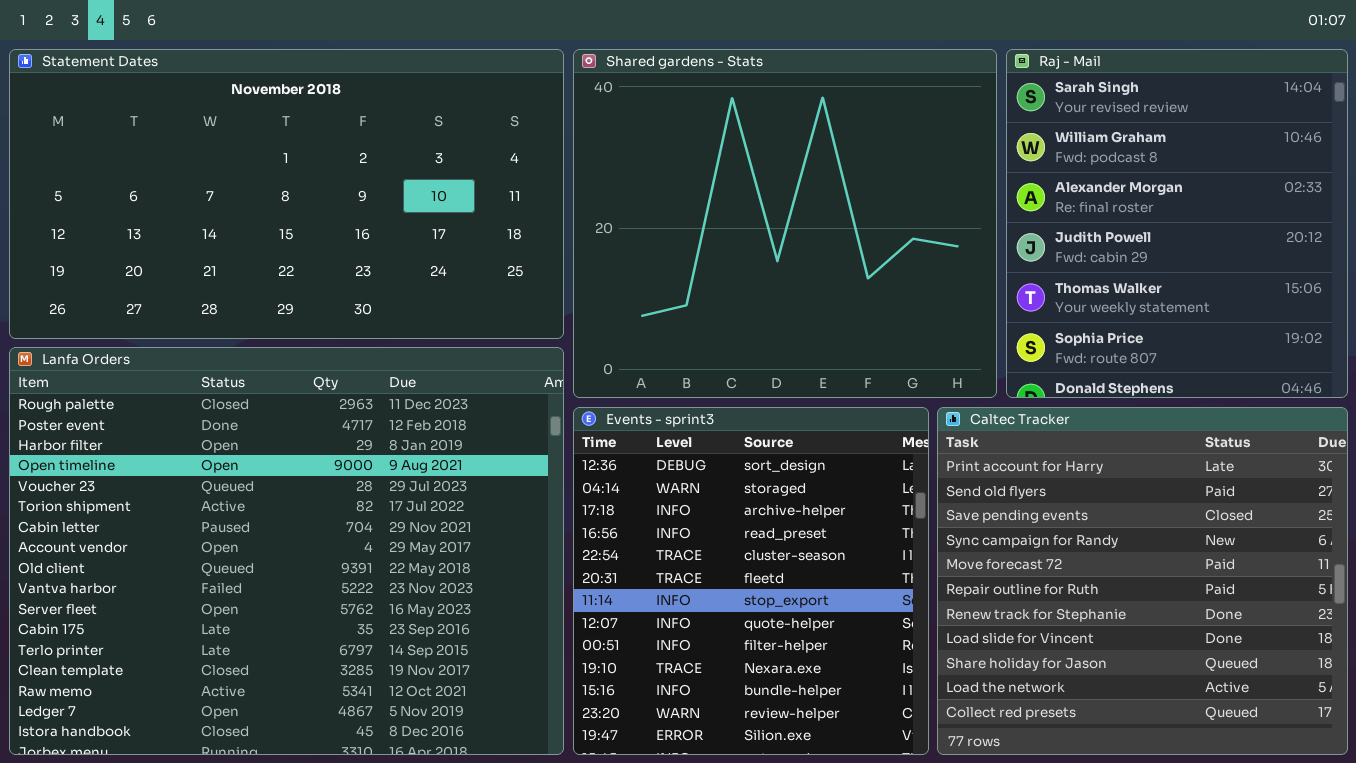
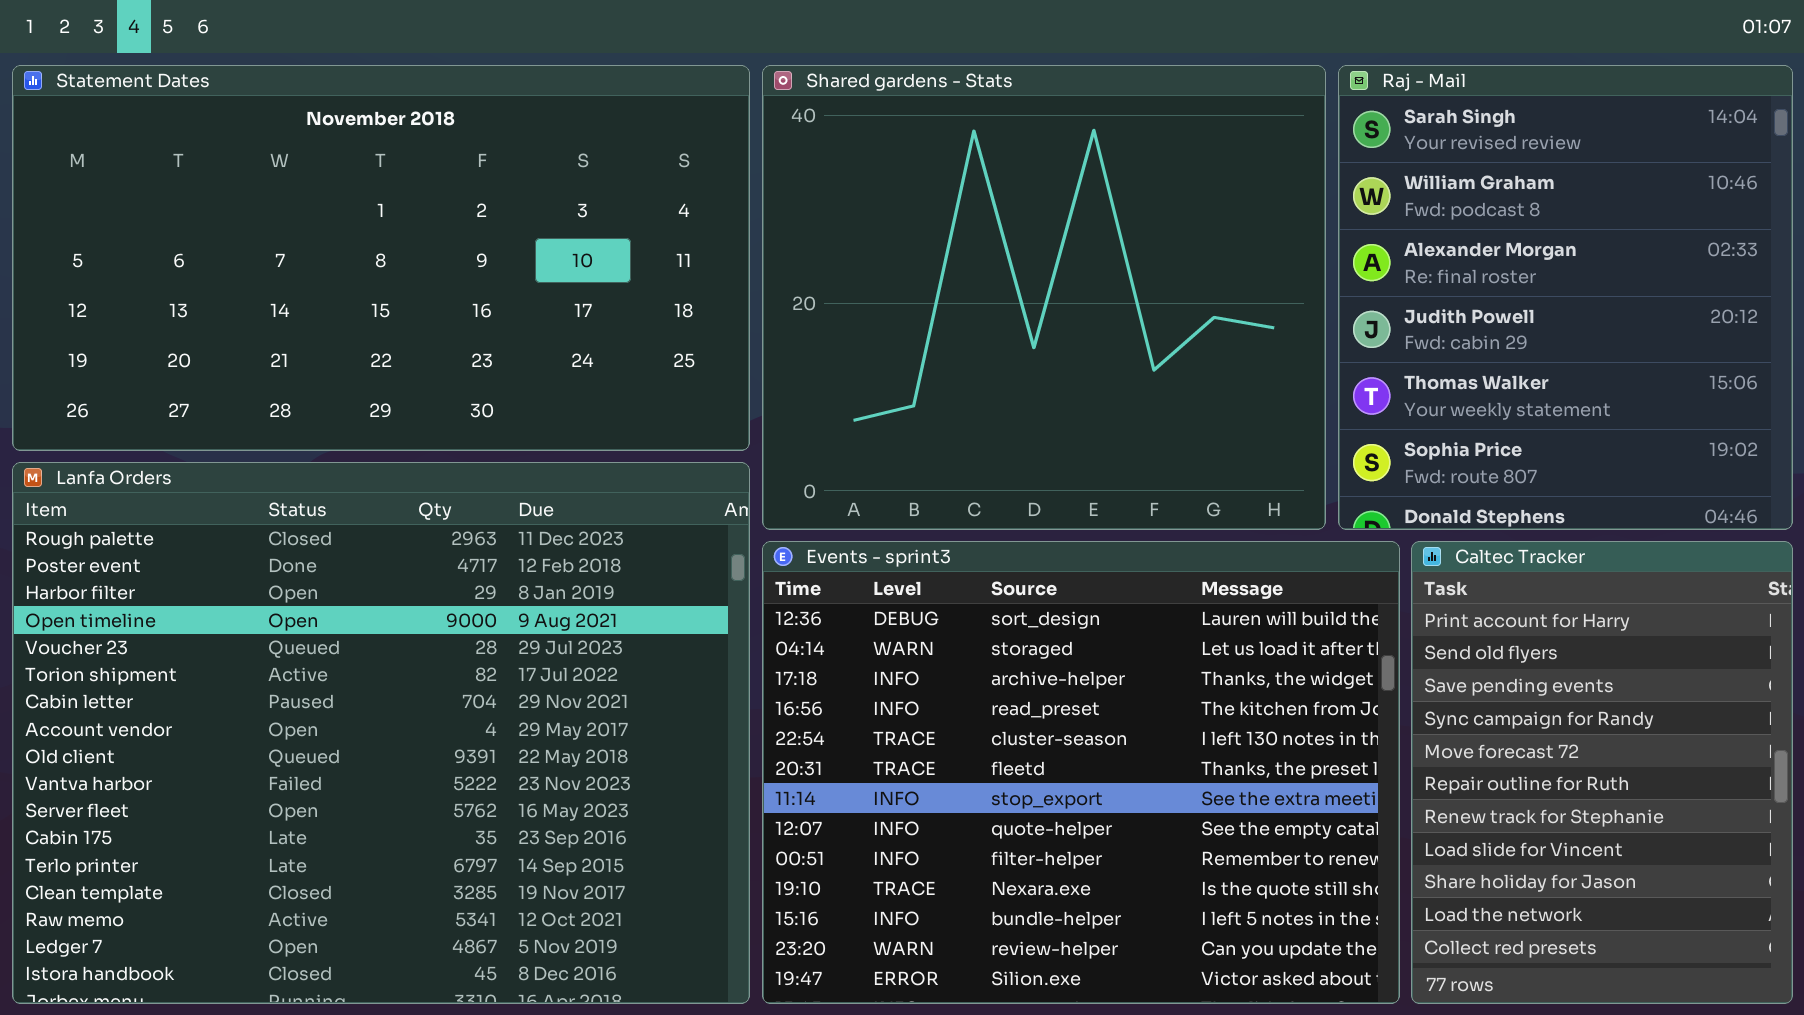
Events - sprint3: [573,407,929,755] -> [762,541,1400,1004], resized
Caltec Tracker: [937,407,1348,755] -> [1411,541,1793,1004], resized

